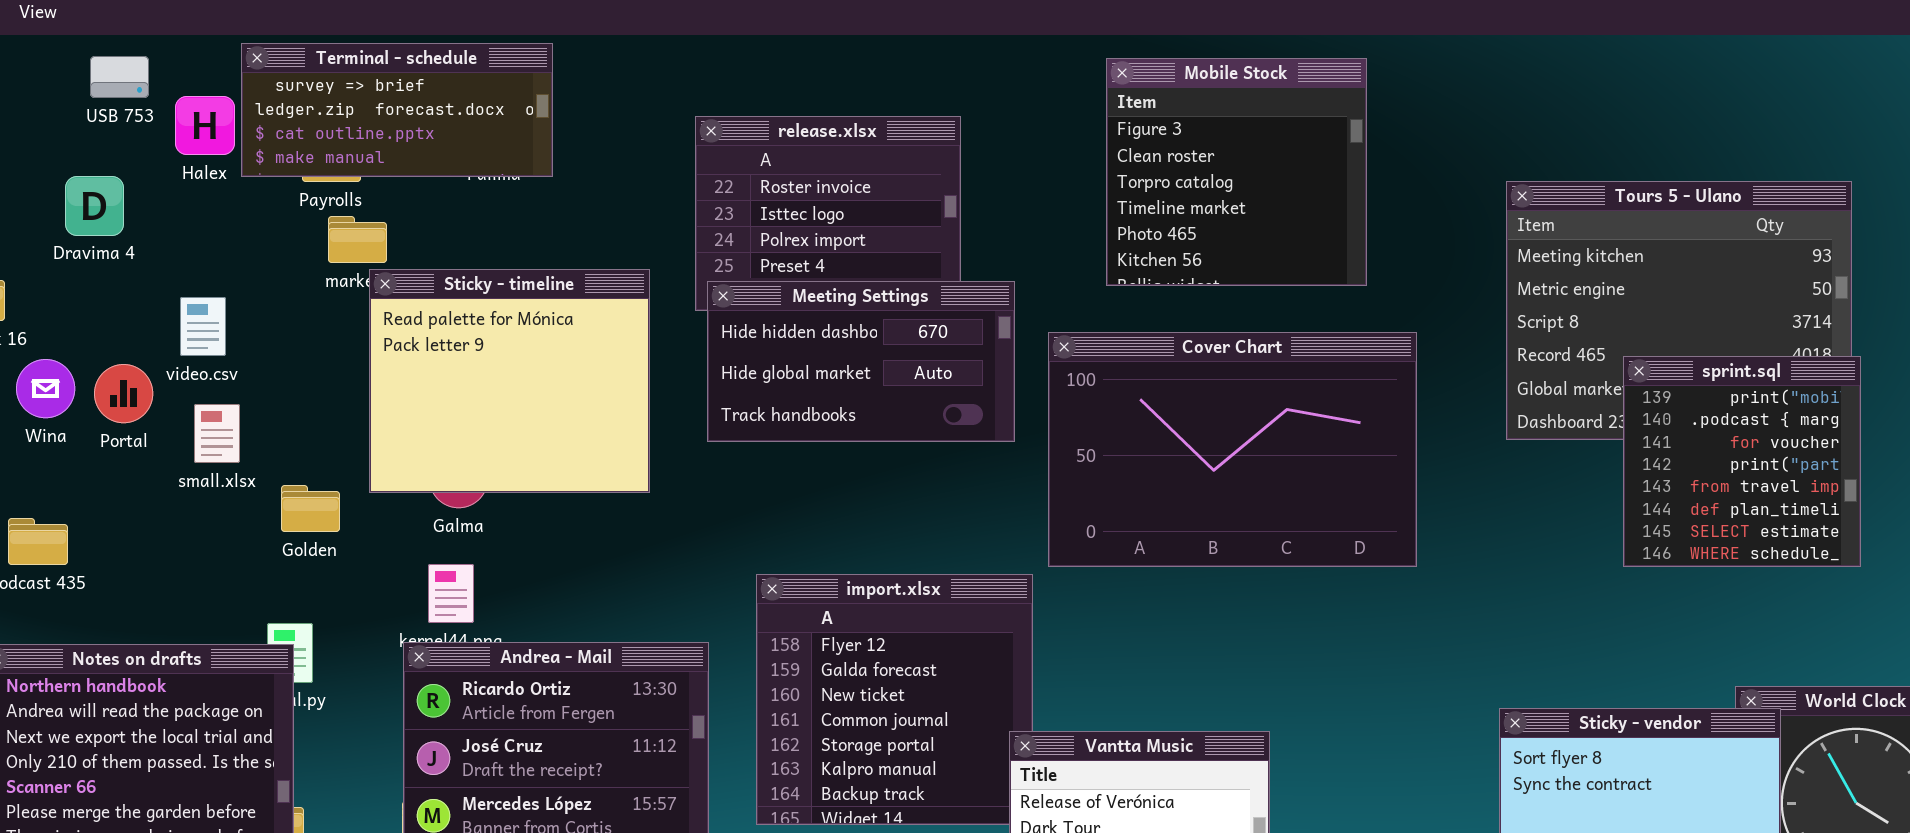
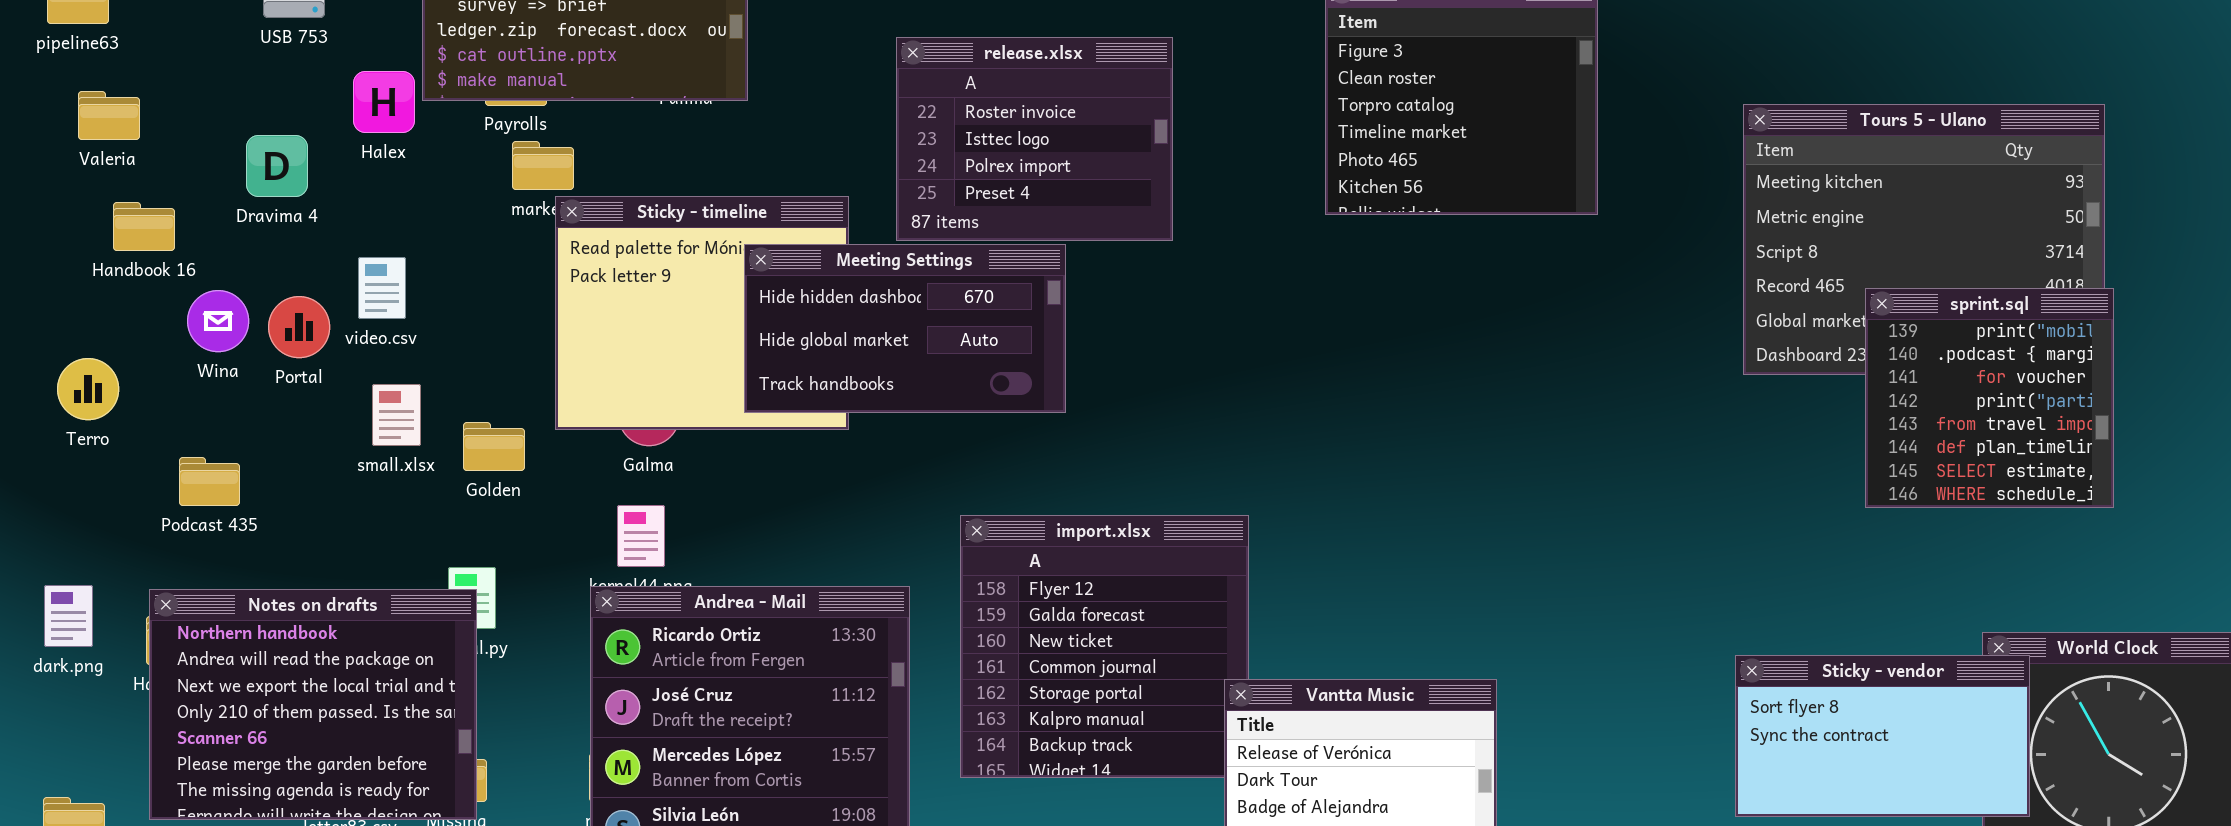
Halex: [175,96,235,155] -> [353,71,415,133], moved
Dravima 4: [65,176,124,236] -> [246,135,308,197], moved
Meeting Settings: [707,281,1015,442] -> [744,244,1066,413], moved
video.csv: [180,297,226,356] -> [358,257,406,319], moved
Cover Chart: [1048,332,1417,567] -> none, closed
small.xlsx: [194,404,240,463] -> [372,384,421,446], moved

